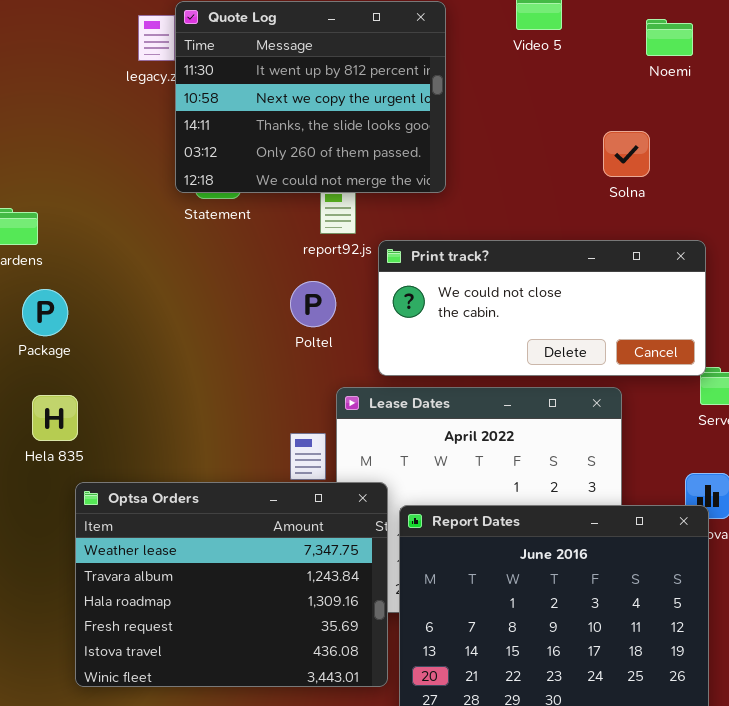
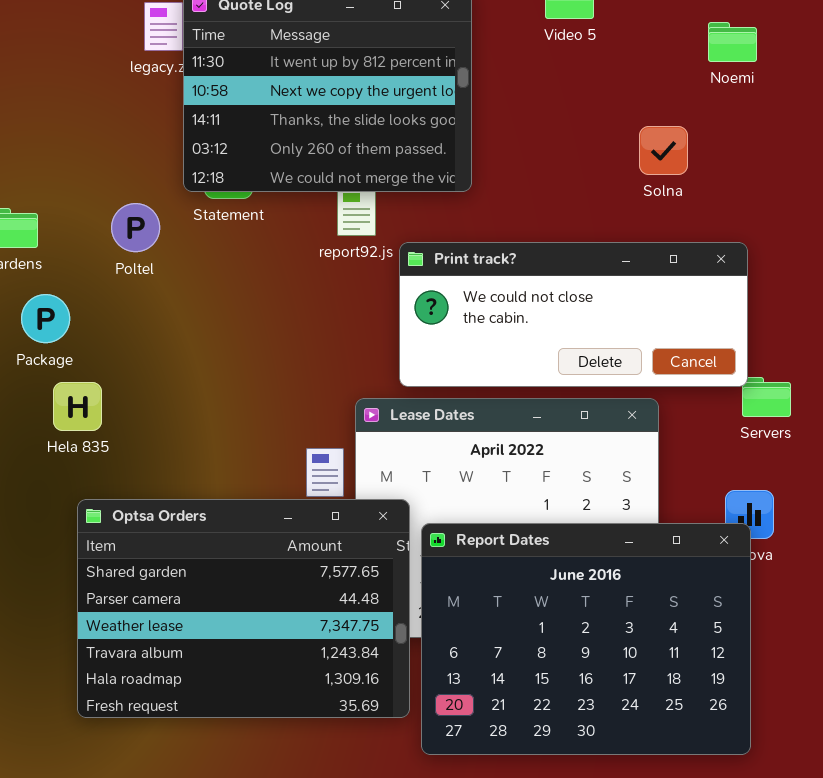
Noemi: [646,19,693,56] -> [708,22,757,62], moved
Poltel: [290,281,336,327] -> [111,203,160,252], moved
Hela 835: [32,395,78,441] -> [53,382,102,431], moved
Optsa Orders: [75,482,388,687] -> [77,499,410,718], scrolled up 2 rows

